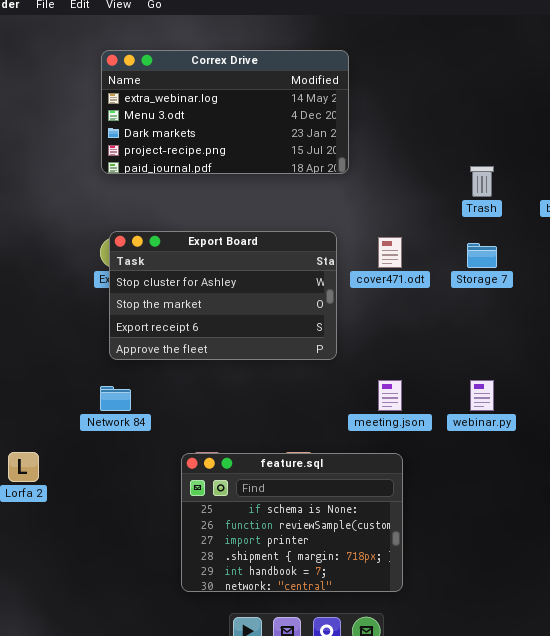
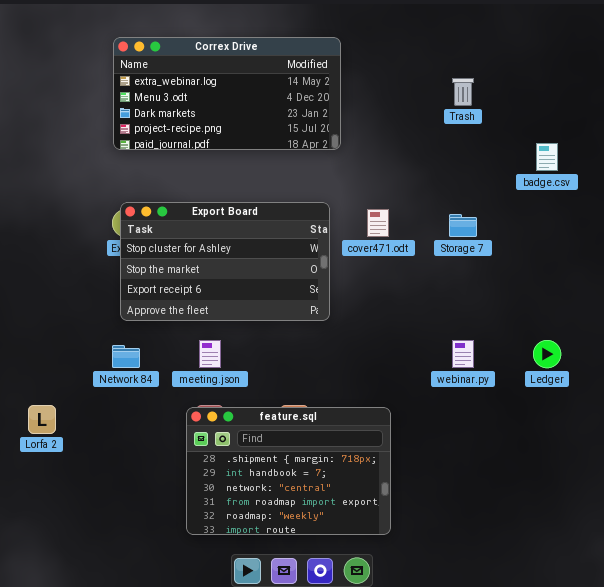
Trash: [470,166,494,197] -> [452,78,474,106], moved
meeting.json: [378,380,402,411] -> [199,340,221,368], moved
feature.sql: [181,453,403,592] -> [186,407,391,535], scrolled down 3 rows

